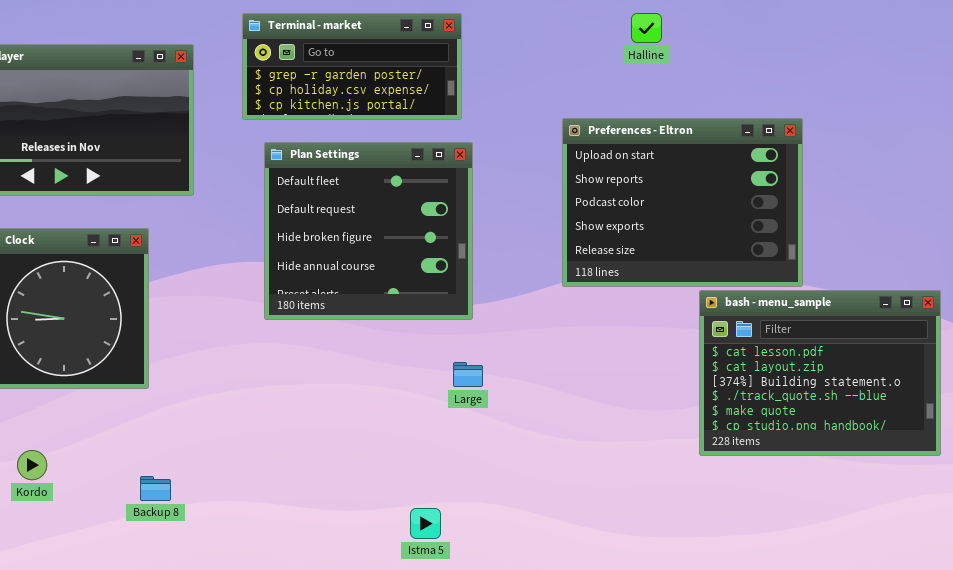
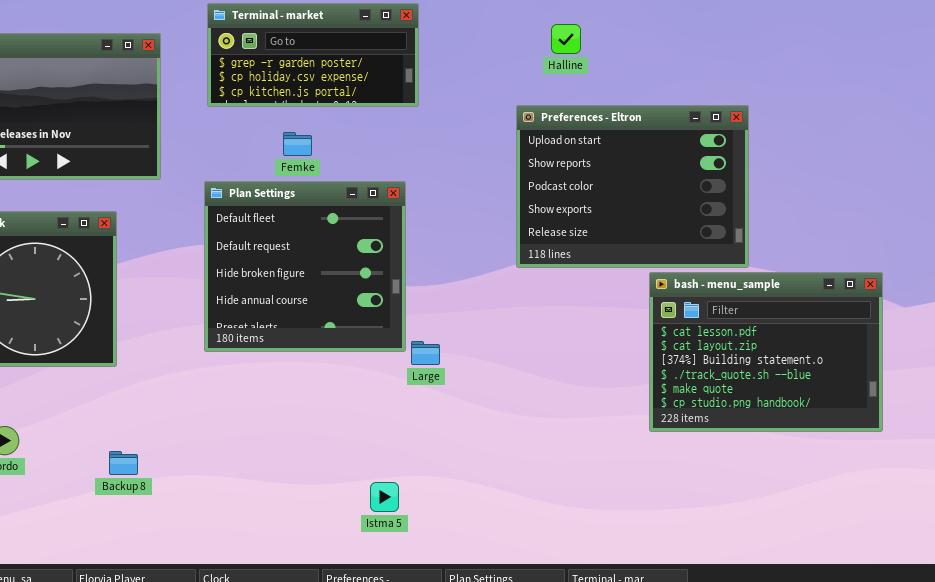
Halline: [631,13,662,43] -> [551,24,581,54], moved
Plan Settings: [264,142,473,320] -> [204,181,406,352], moved

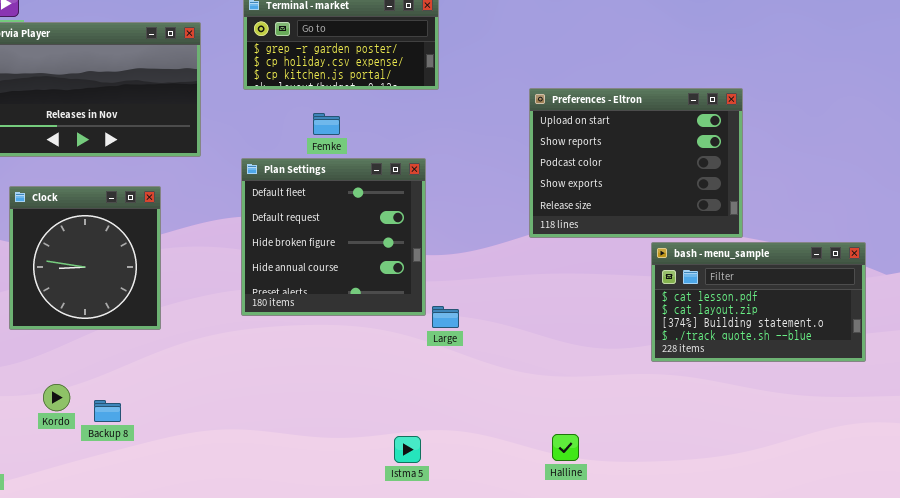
Halline: [551,24,581,54] -> [552,434,579,461], moved
bash - menu_sample: [649,272,883,432] -> [651,242,866,362], resized
Backup 8: [109,451,138,475] -> [94,400,121,422], moved

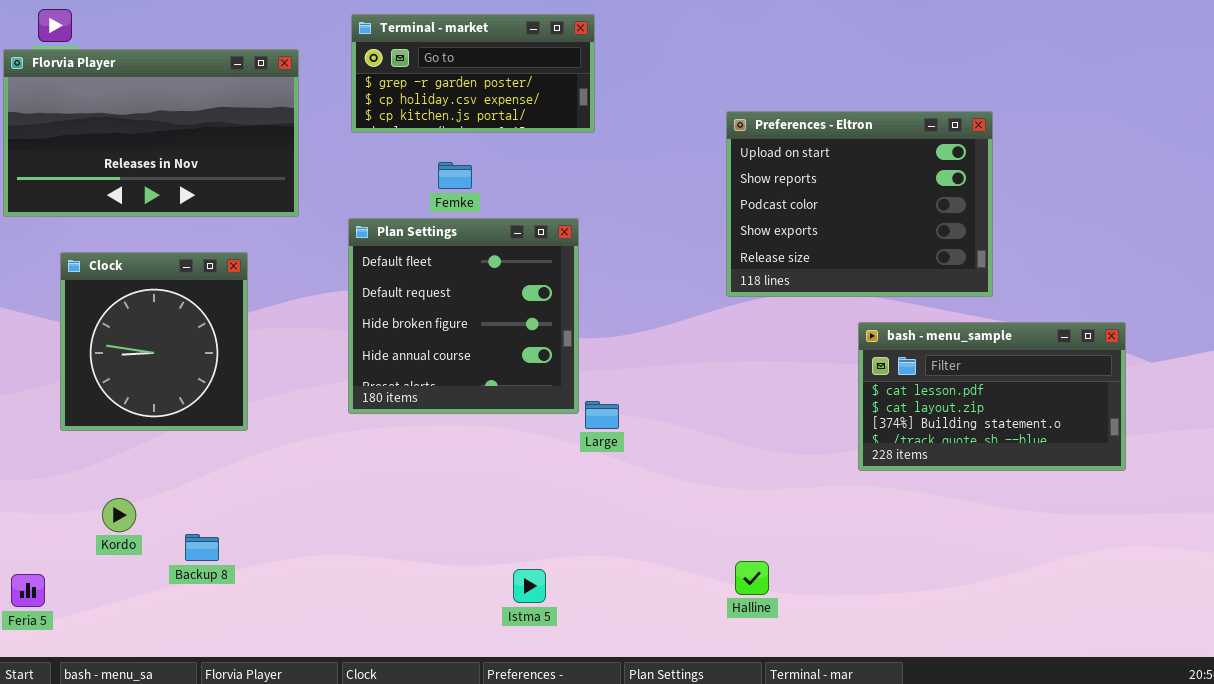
Preferences - Eltron: [529,88,743,238] -> [726,111,993,297], moved
Backup 8: [94,400,121,422] -> [185,534,219,561], moved
Istma 5: [394,436,421,463] -> [513,569,546,603], moved

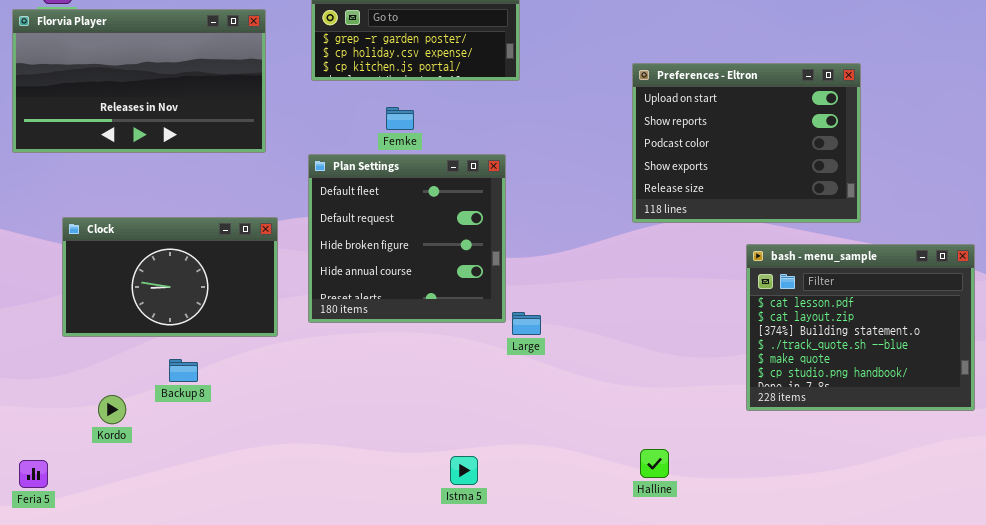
Clock: [60,252,248,431] -> [62,217,278,337], resized
bash - menu_sample: [858,322,1126,471] -> [746,244,975,411], resized
Backup 8: [185,534,219,561] -> [169,359,198,382], moved

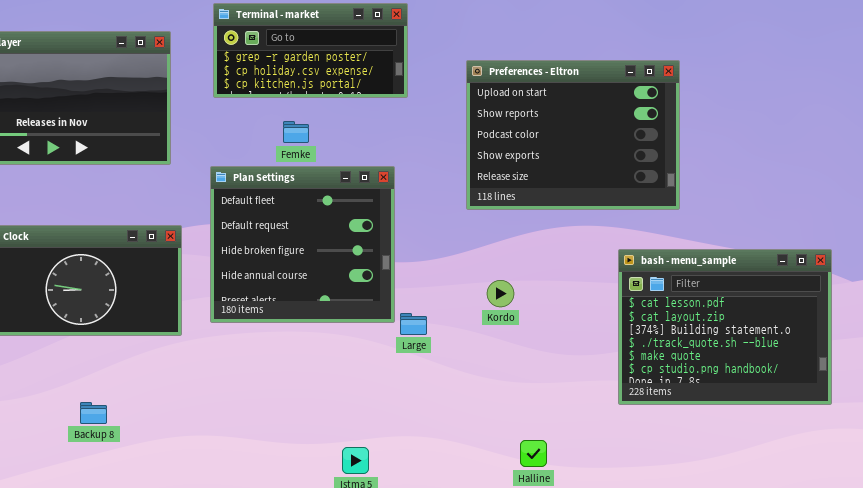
Preferences - Eltron: [632,63,861,223] -> [466,60,680,210], moved
Backup 8: [169,359,198,382] -> [80,402,107,424], moved
Kordo: [98,395,126,424] -> [487,280,514,307], moved

